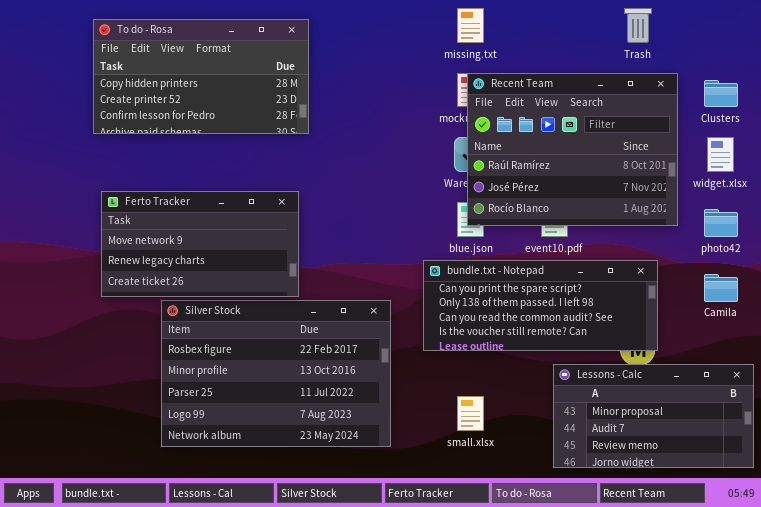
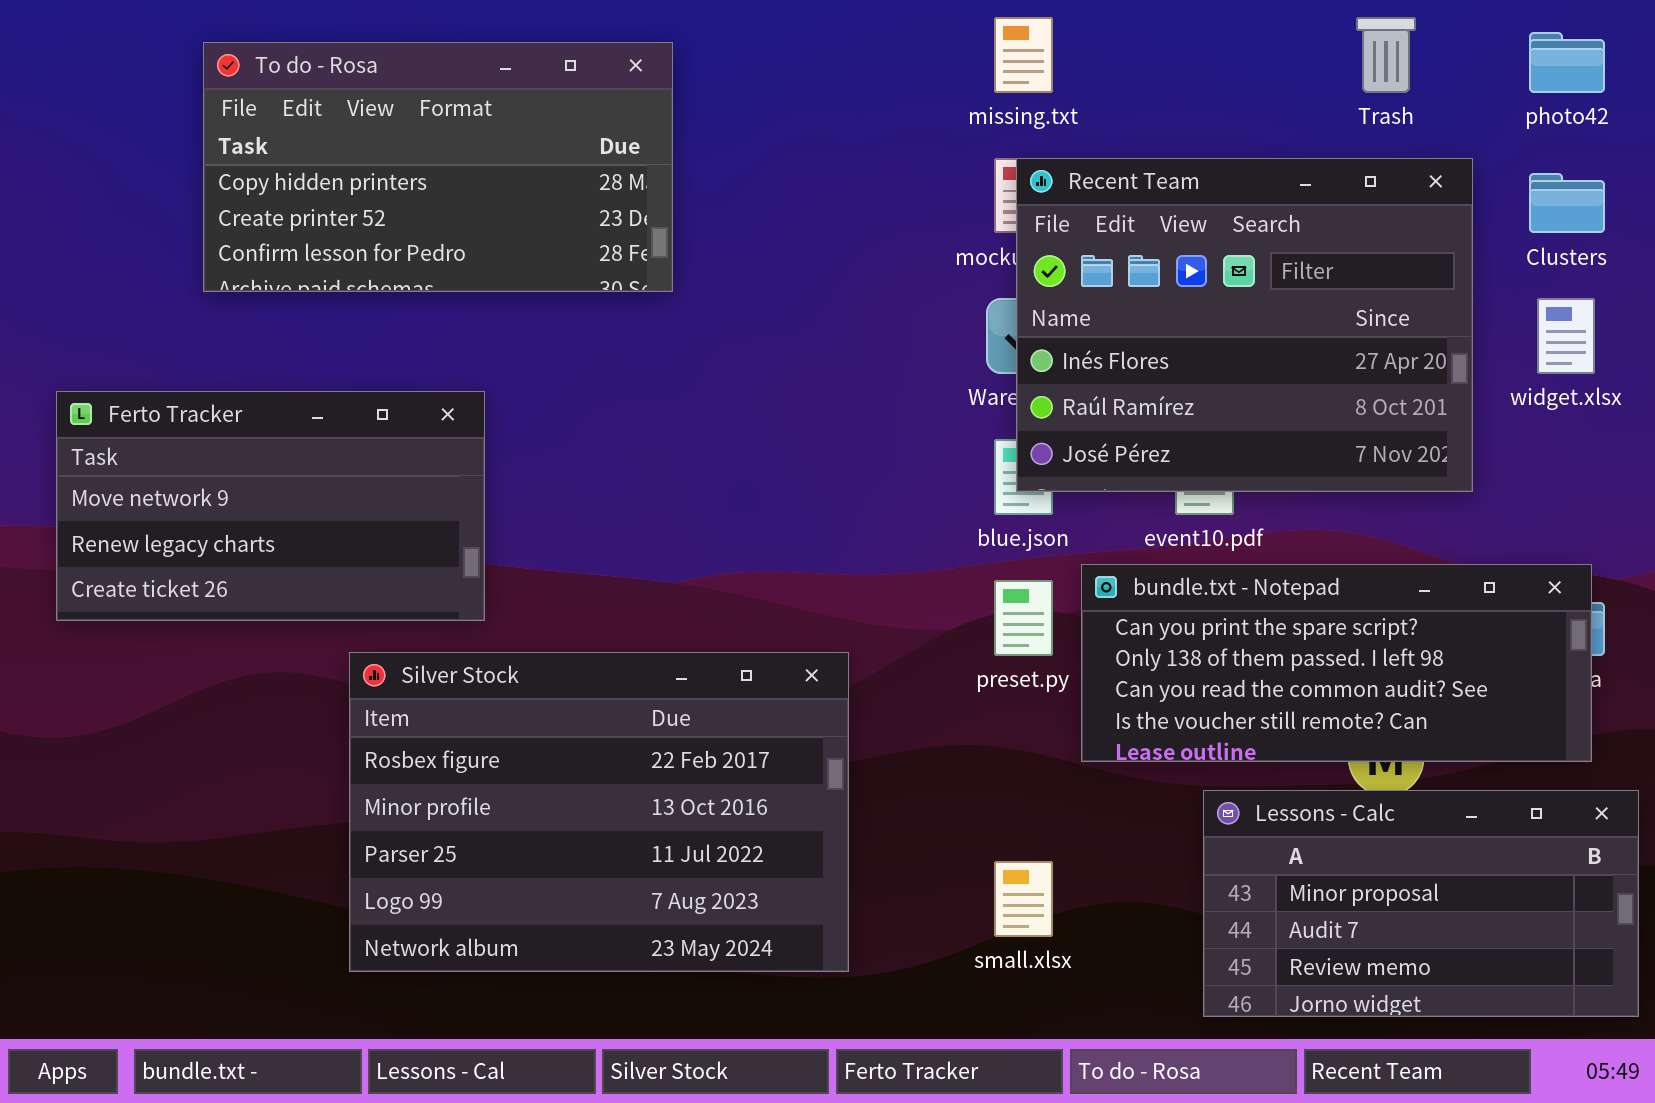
Recent Team: [467,73,678,226] -> [1016,158,1473,492], scrolled up 1 row
Ferto Tracker: [101,191,299,297] -> [56,391,485,621], moved
photo42: [704,209,738,237] -> [1529,32,1605,93], moved
bundle.txt - Notepad: [423,260,658,351] -> [1081,564,1592,762], moved

